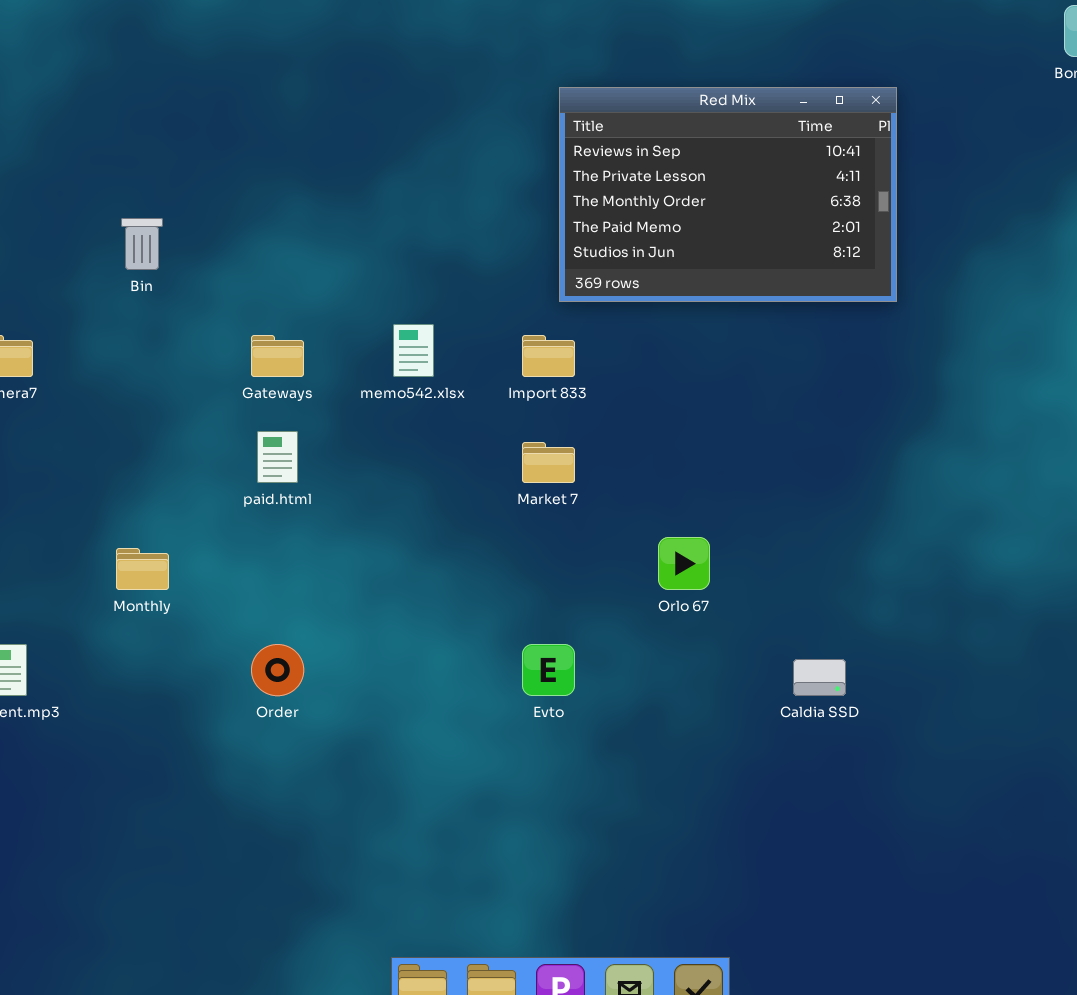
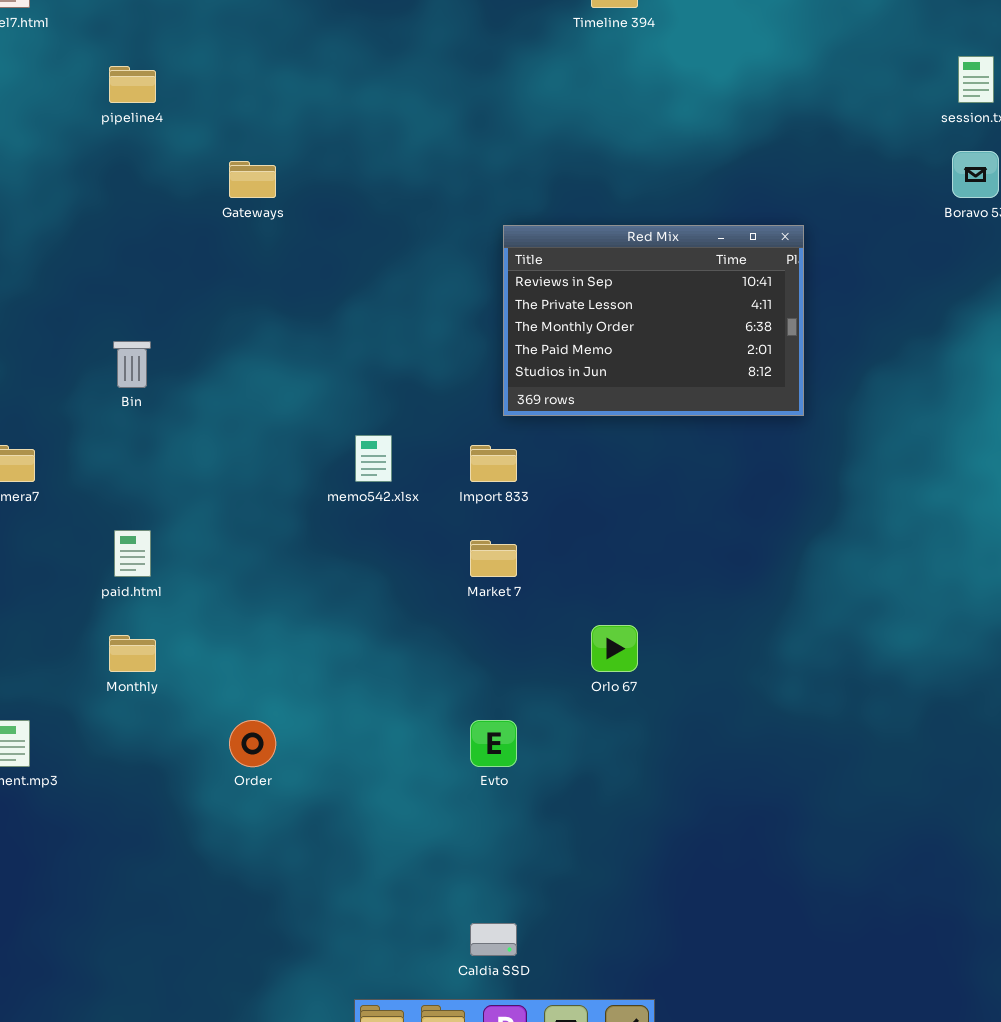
Gateways: [251,335,304,377] -> [229,161,276,198], moved
paid.html: [257,431,298,483] -> [114,530,151,577], moved
Caldia SSD: [793,659,846,696] -> [470,923,517,956], moved

